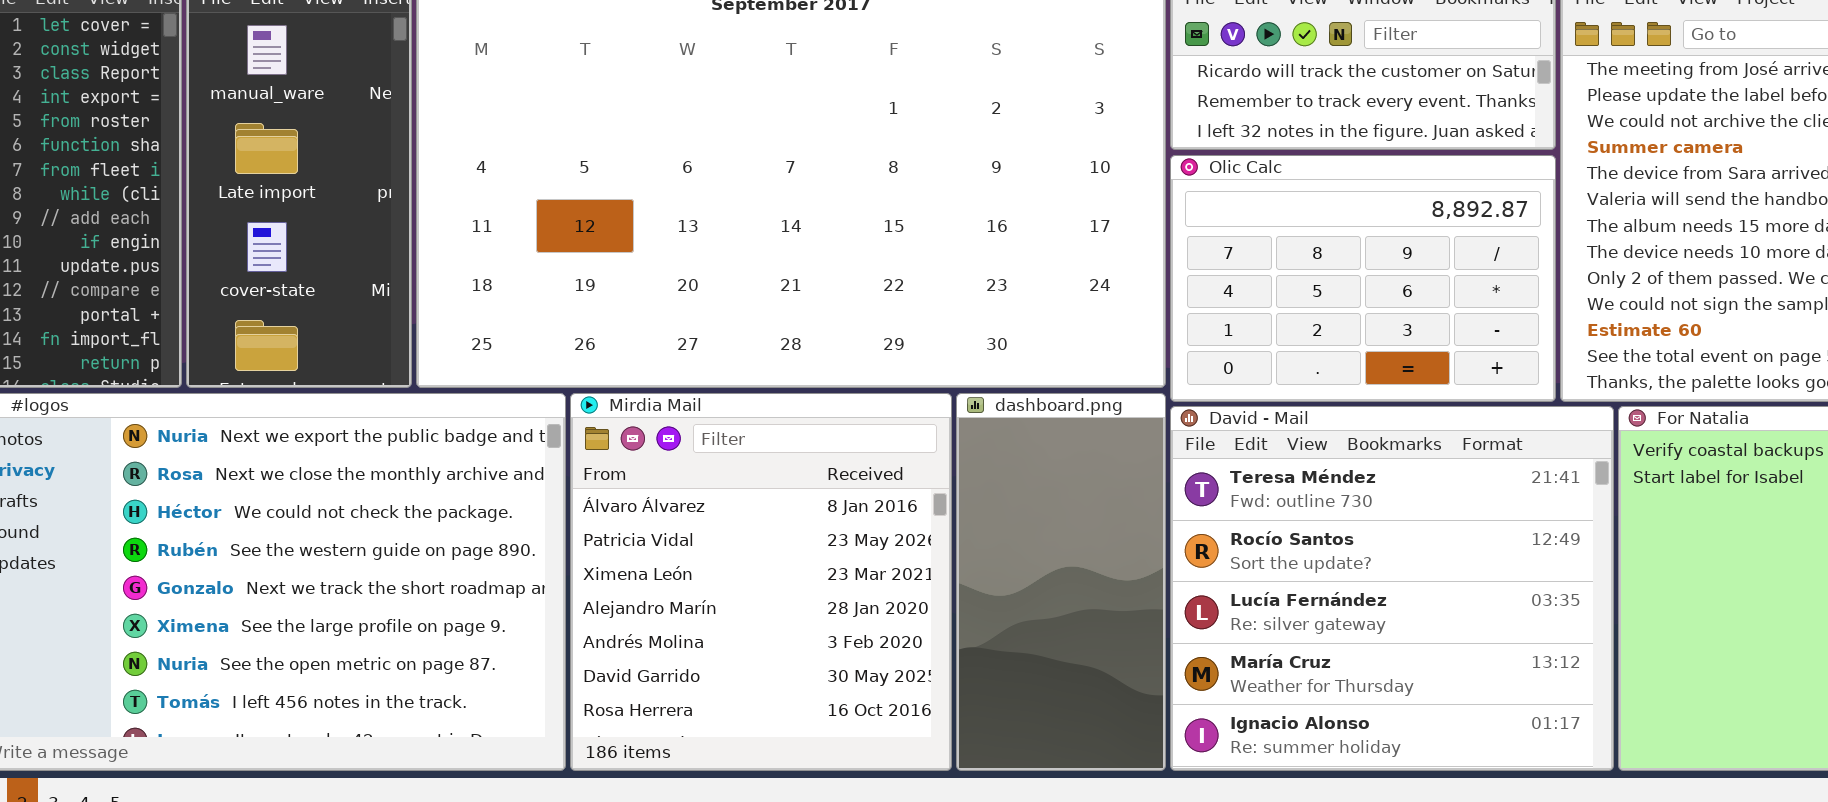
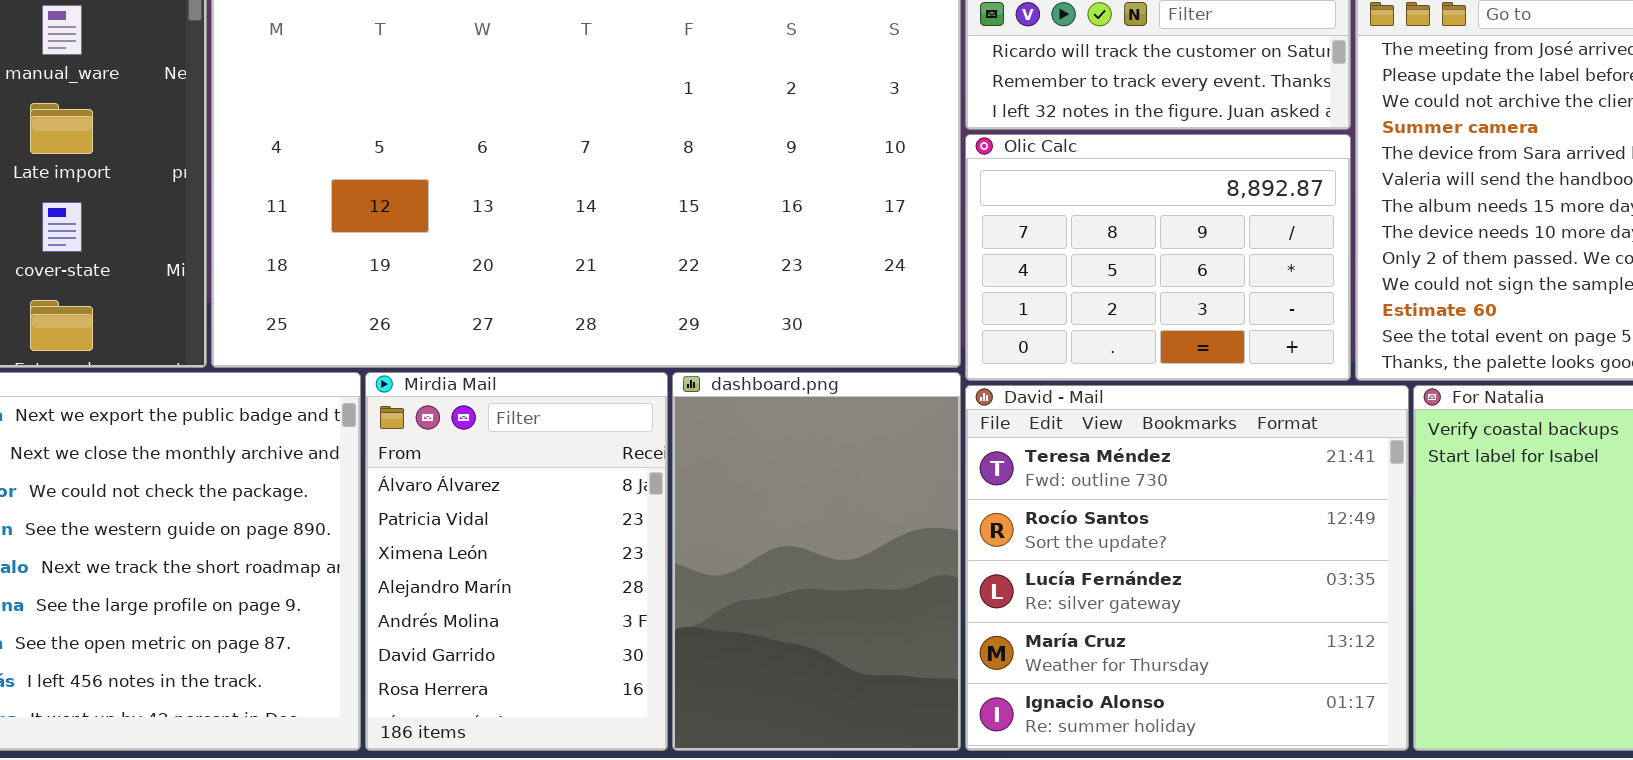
Mirdia Mail: [570,393,952,771] -> [365,372,668,751], resized
dashboard.png: [956,393,1166,771] -> [672,372,961,751], resized

